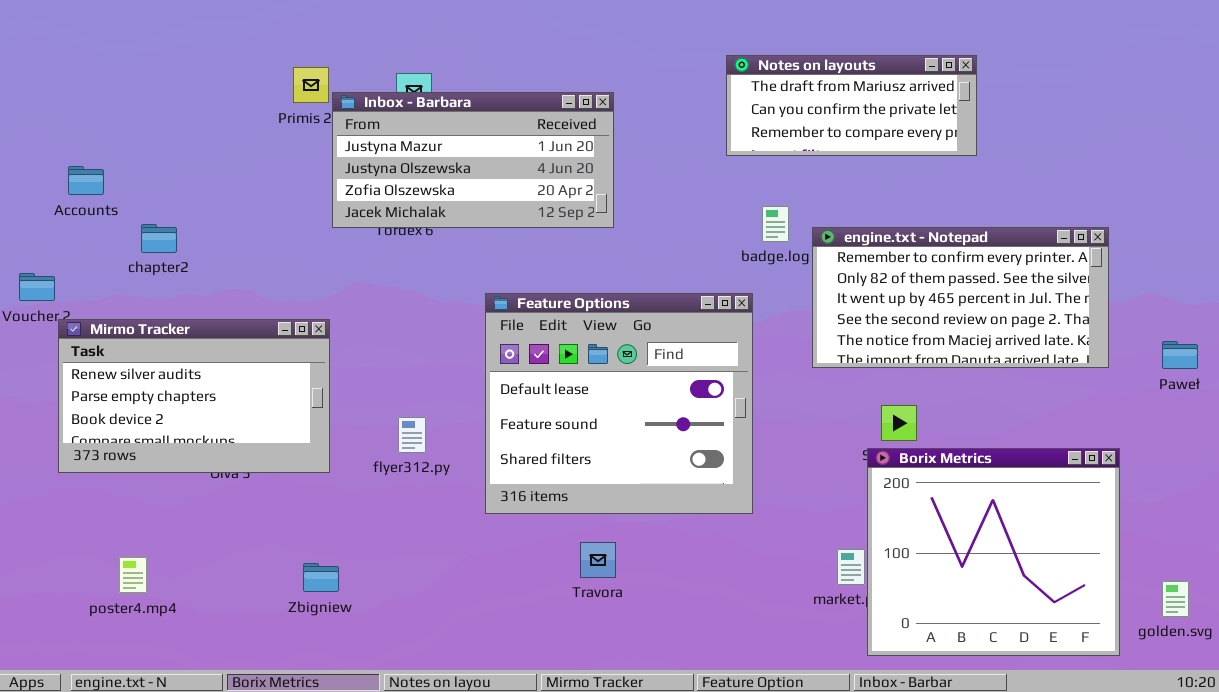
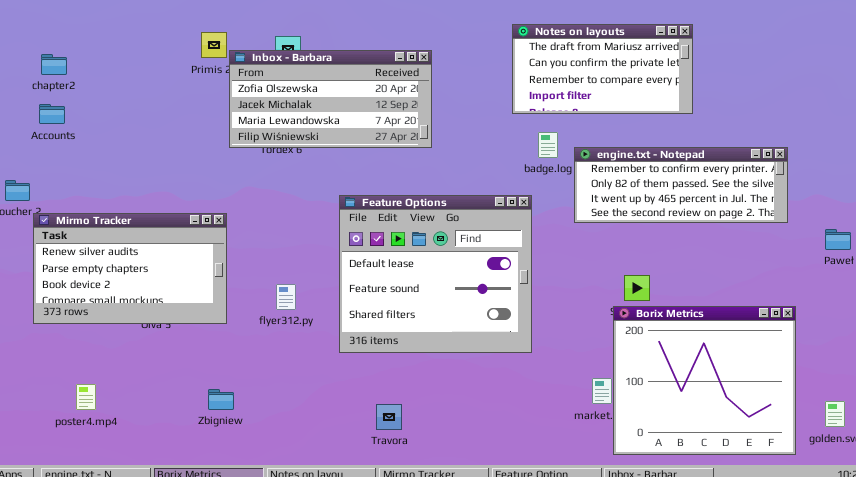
Notes on layouts: [726,55,977,156] -> [512,24,693,114], resized
Inbox - Barbara: [332,92,614,228] -> [229,50,432,148], scrolled down 2 rows
chapter2: [141,224,177,253] -> [41,54,67,75], moved
engine.txt - Notepad: [812,227,1109,368] -> [574,147,788,223], resized
Travora: [580,542,616,578] -> [376,404,402,430], moved

